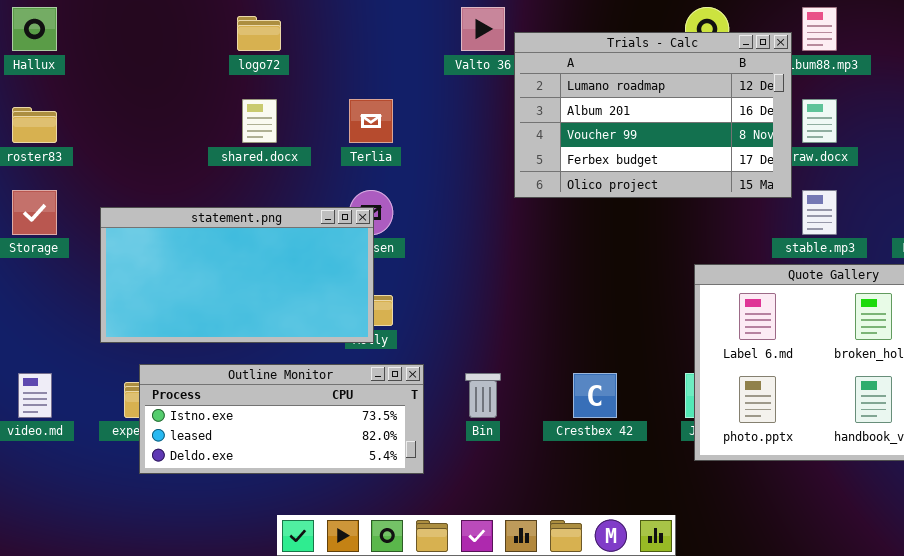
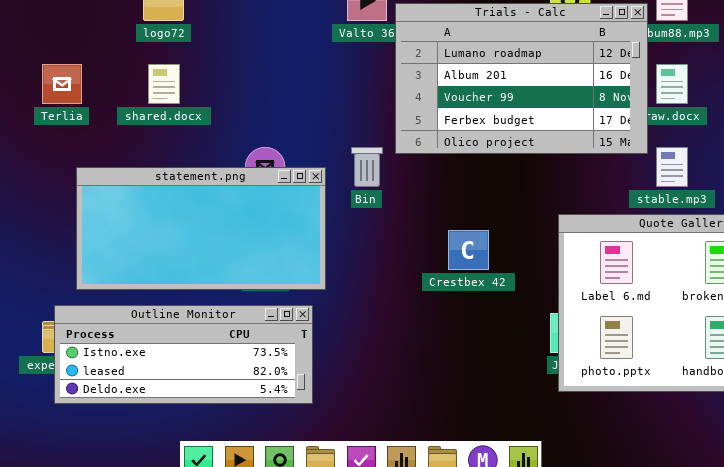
Terlia: [349,99,393,143] -> [42,64,82,104], moved
statement.png: [100,207,374,343] -> [76,167,326,290], moved
Bin: [465,373,501,418] -> [351,147,383,187], moved
Crestbex 42: [573,373,617,418] -> [448,230,489,270], moved

